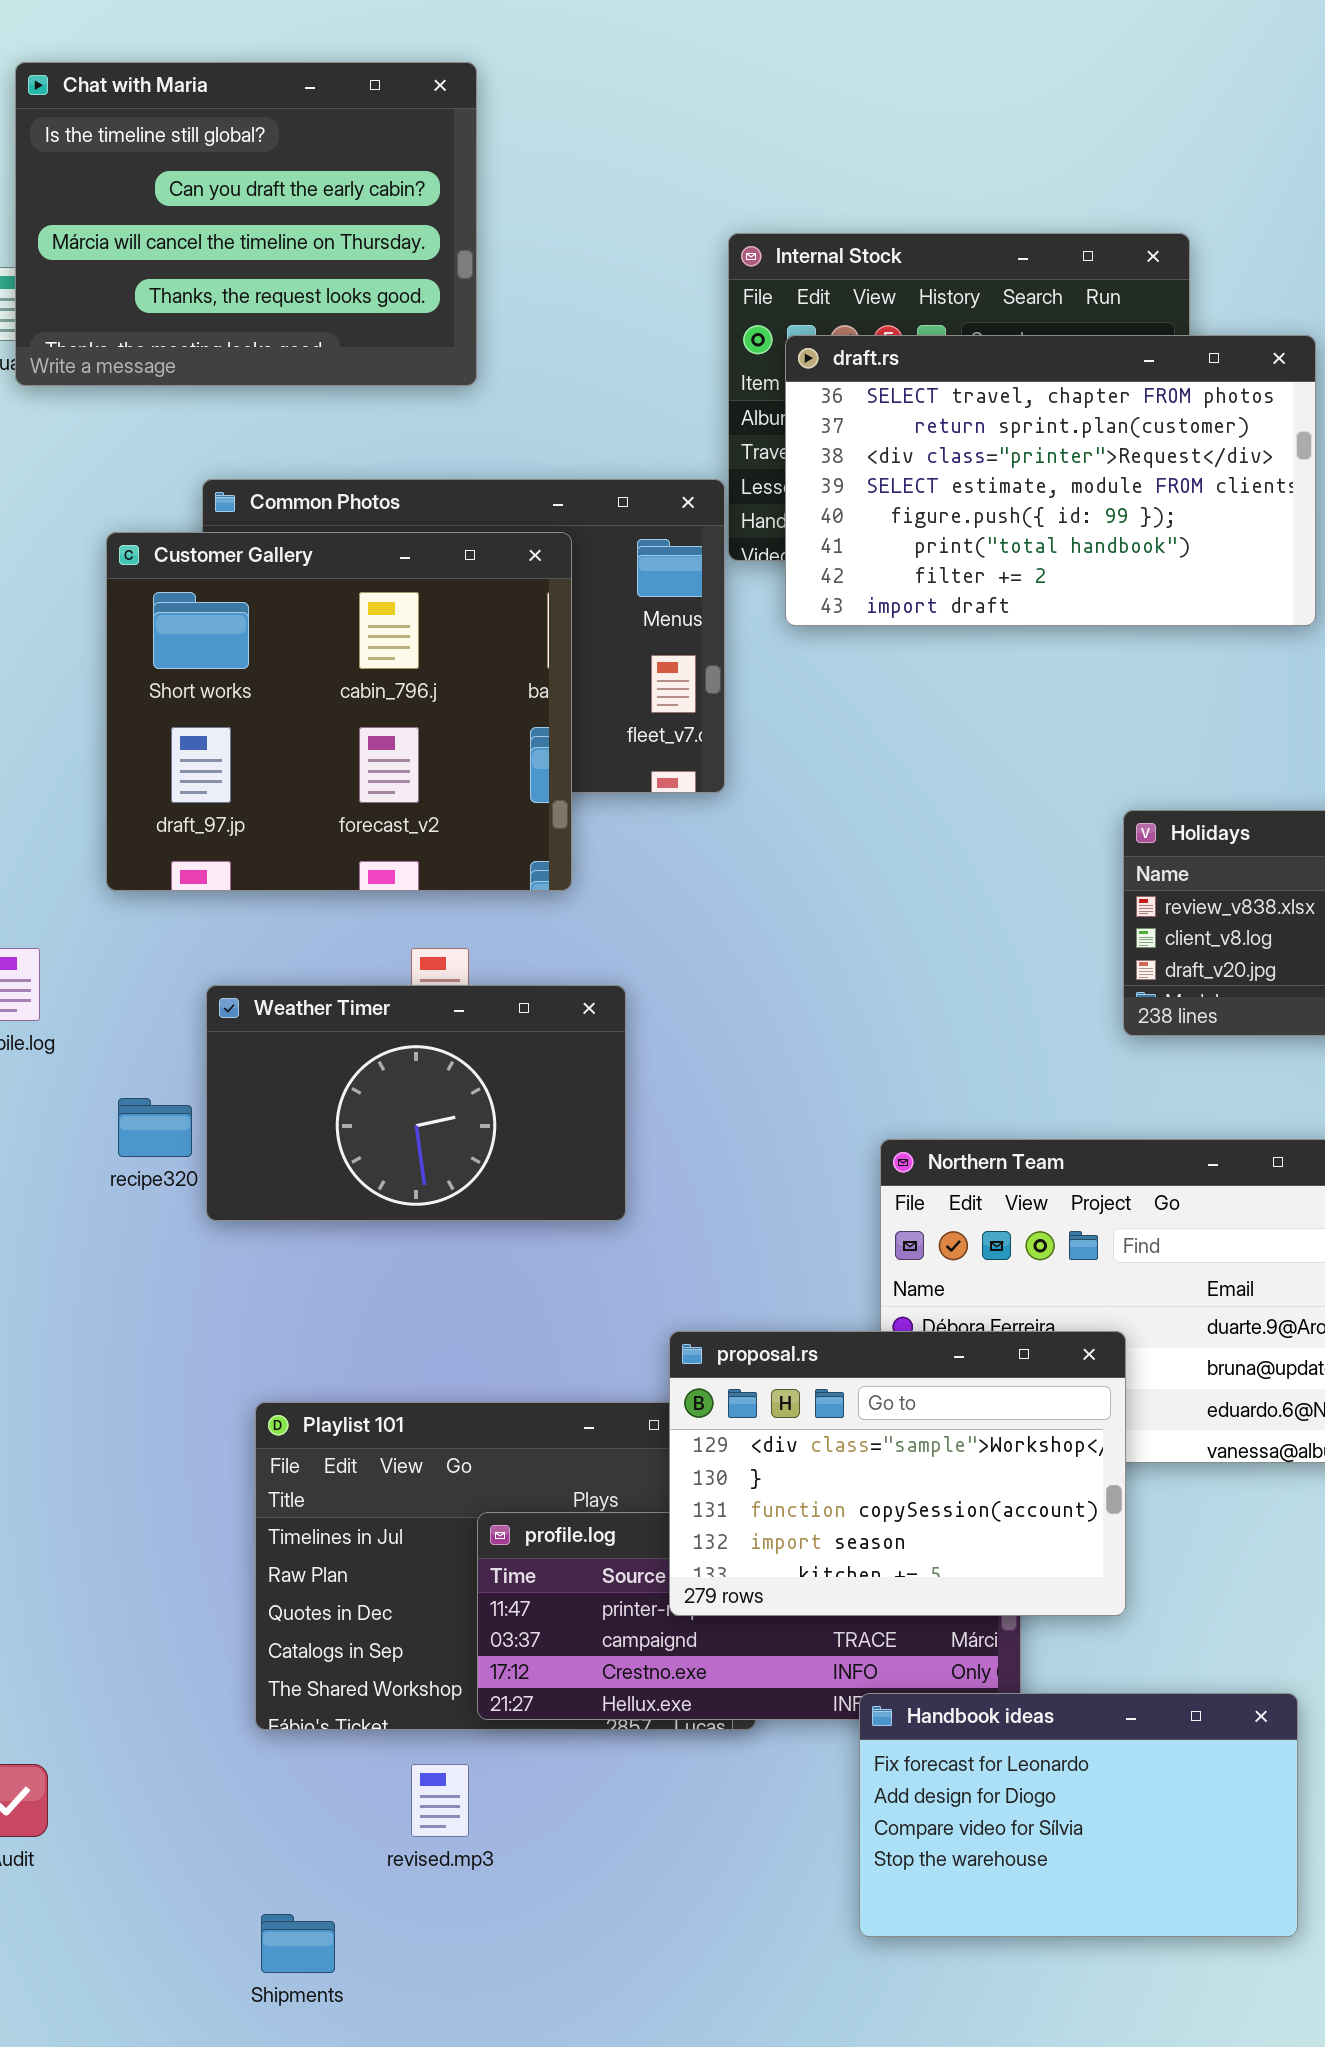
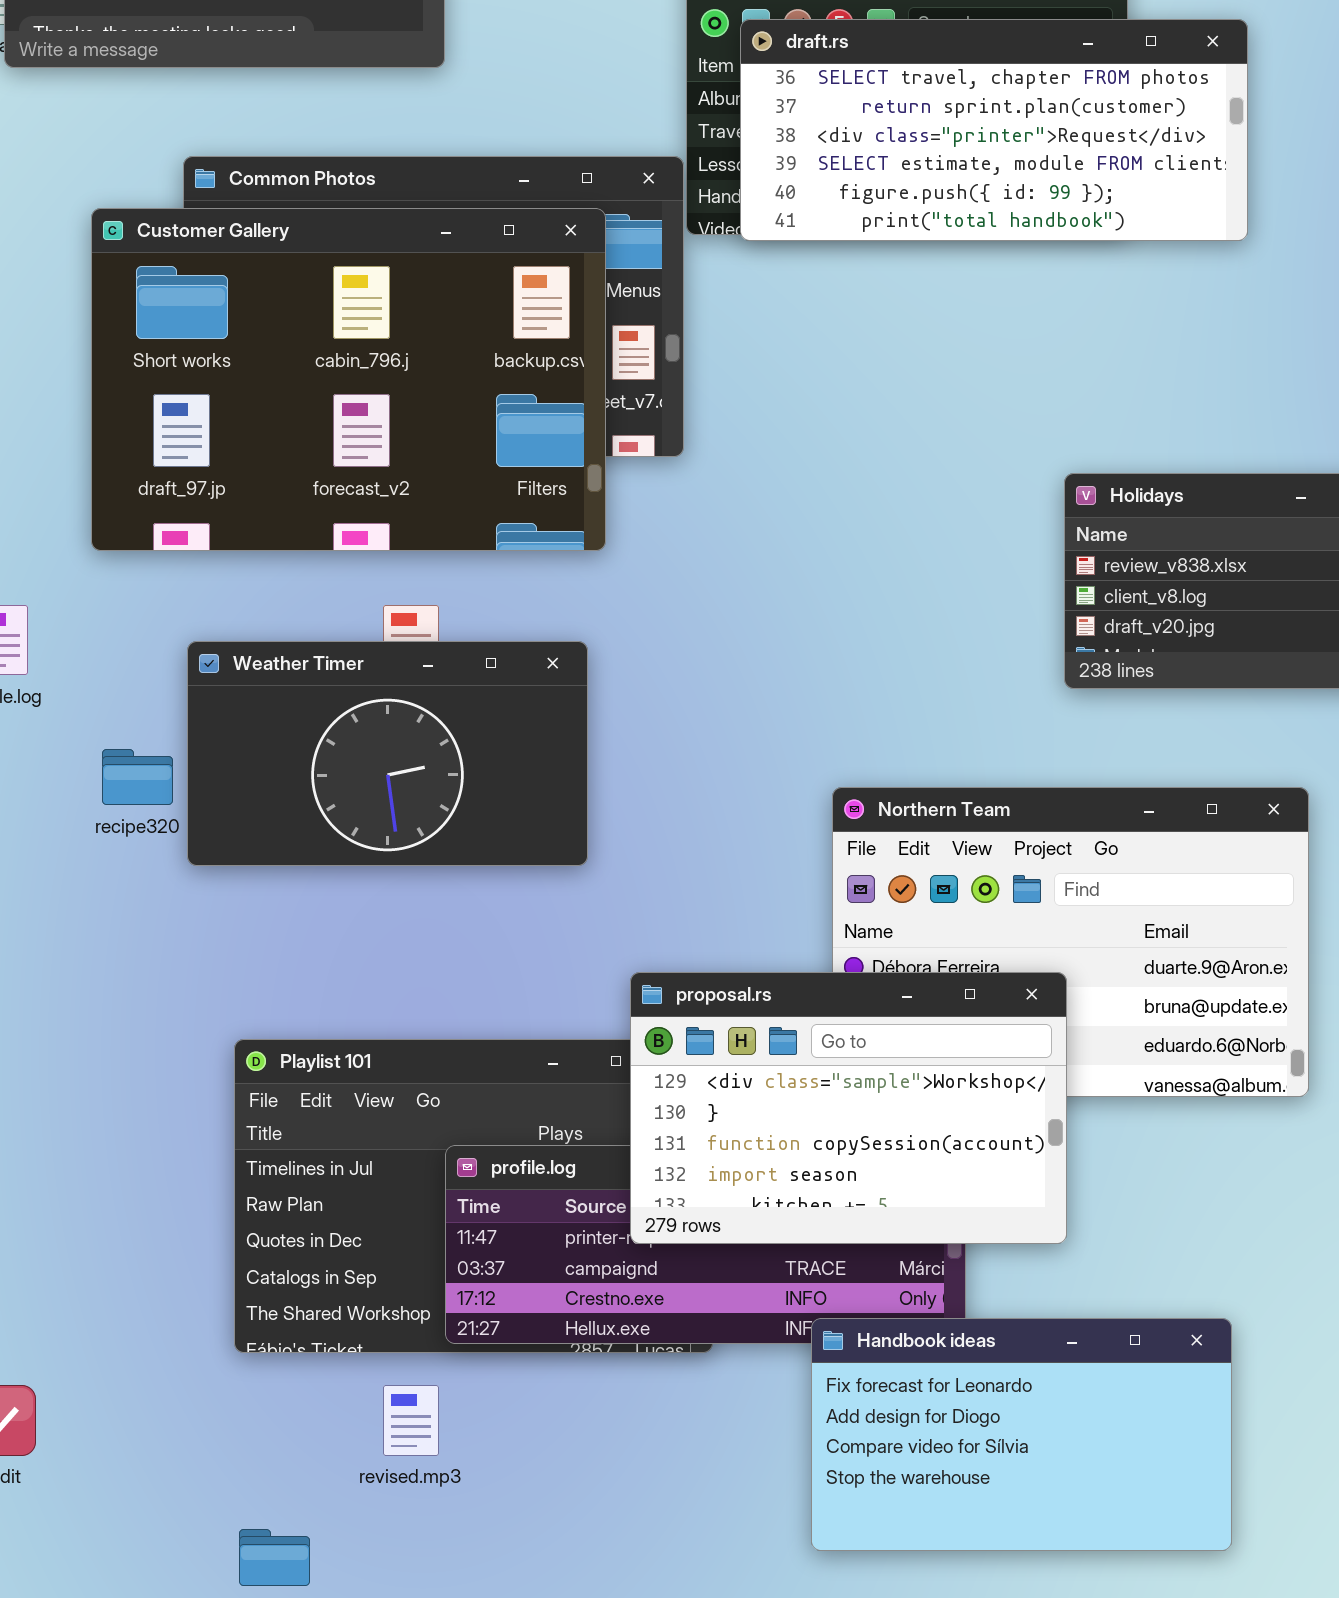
draft.rs: [785,335,1316,626] -> [740,19,1248,241], resized
Customer Gallery: [106,532,572,891] -> [91,208,606,551], resized

